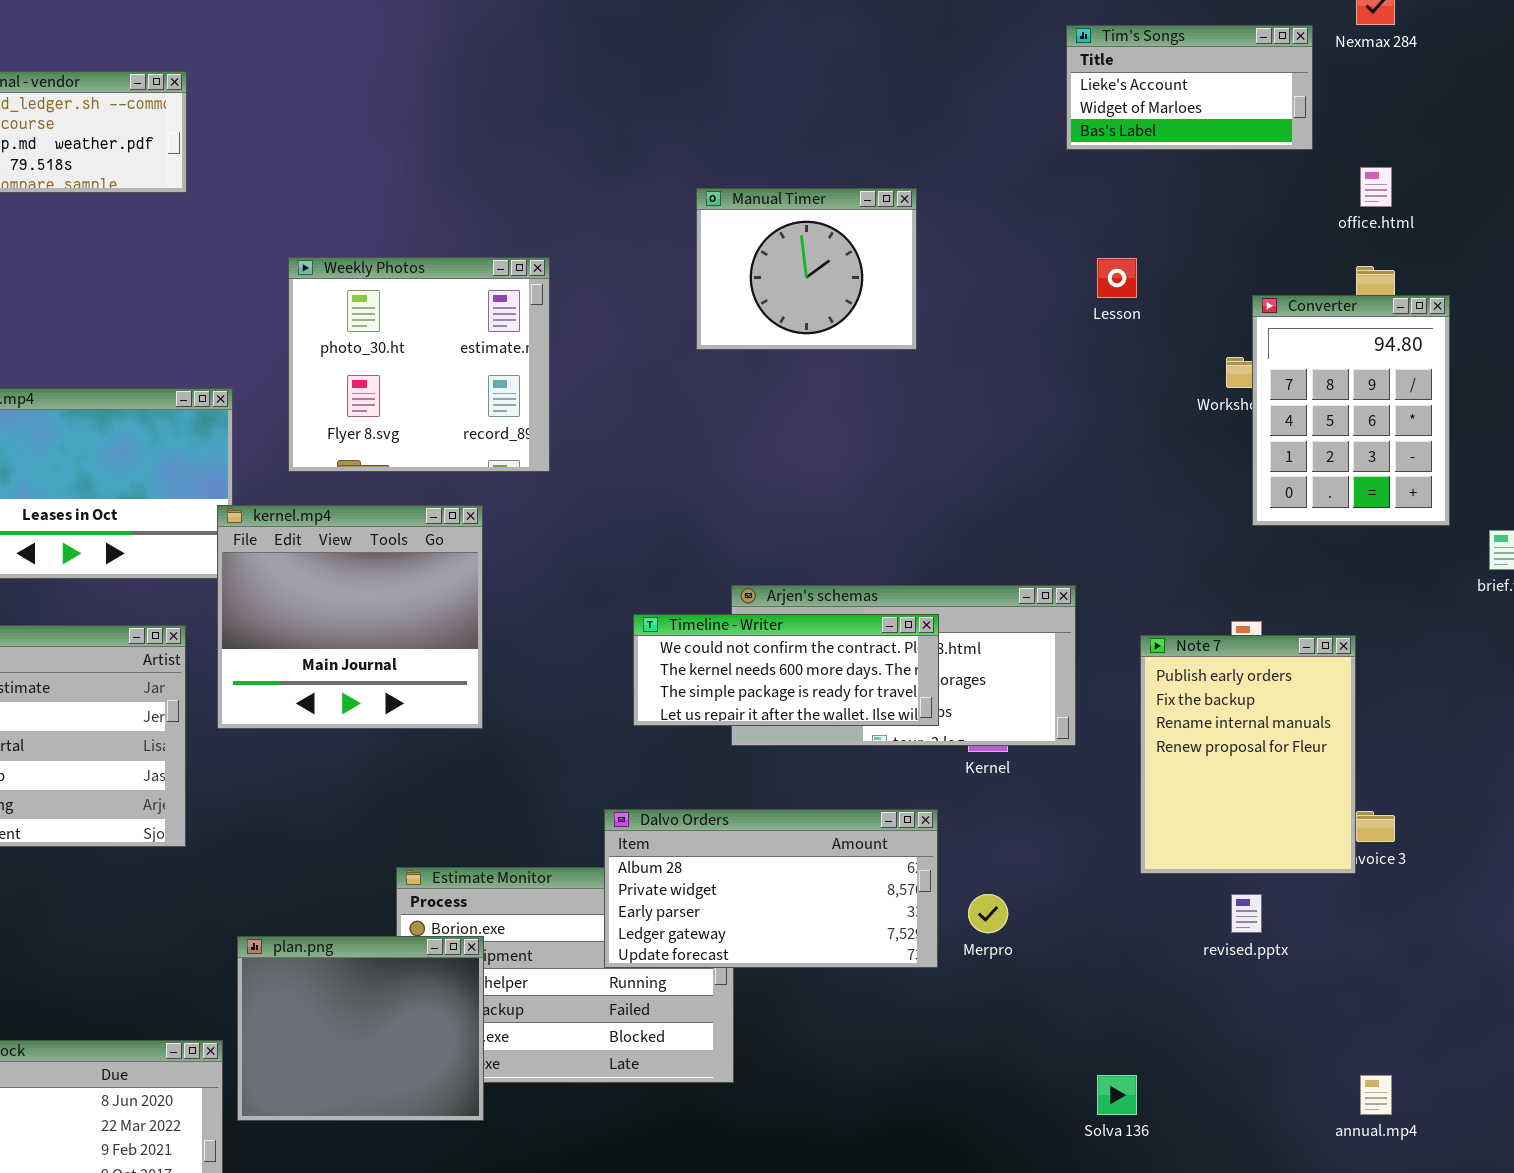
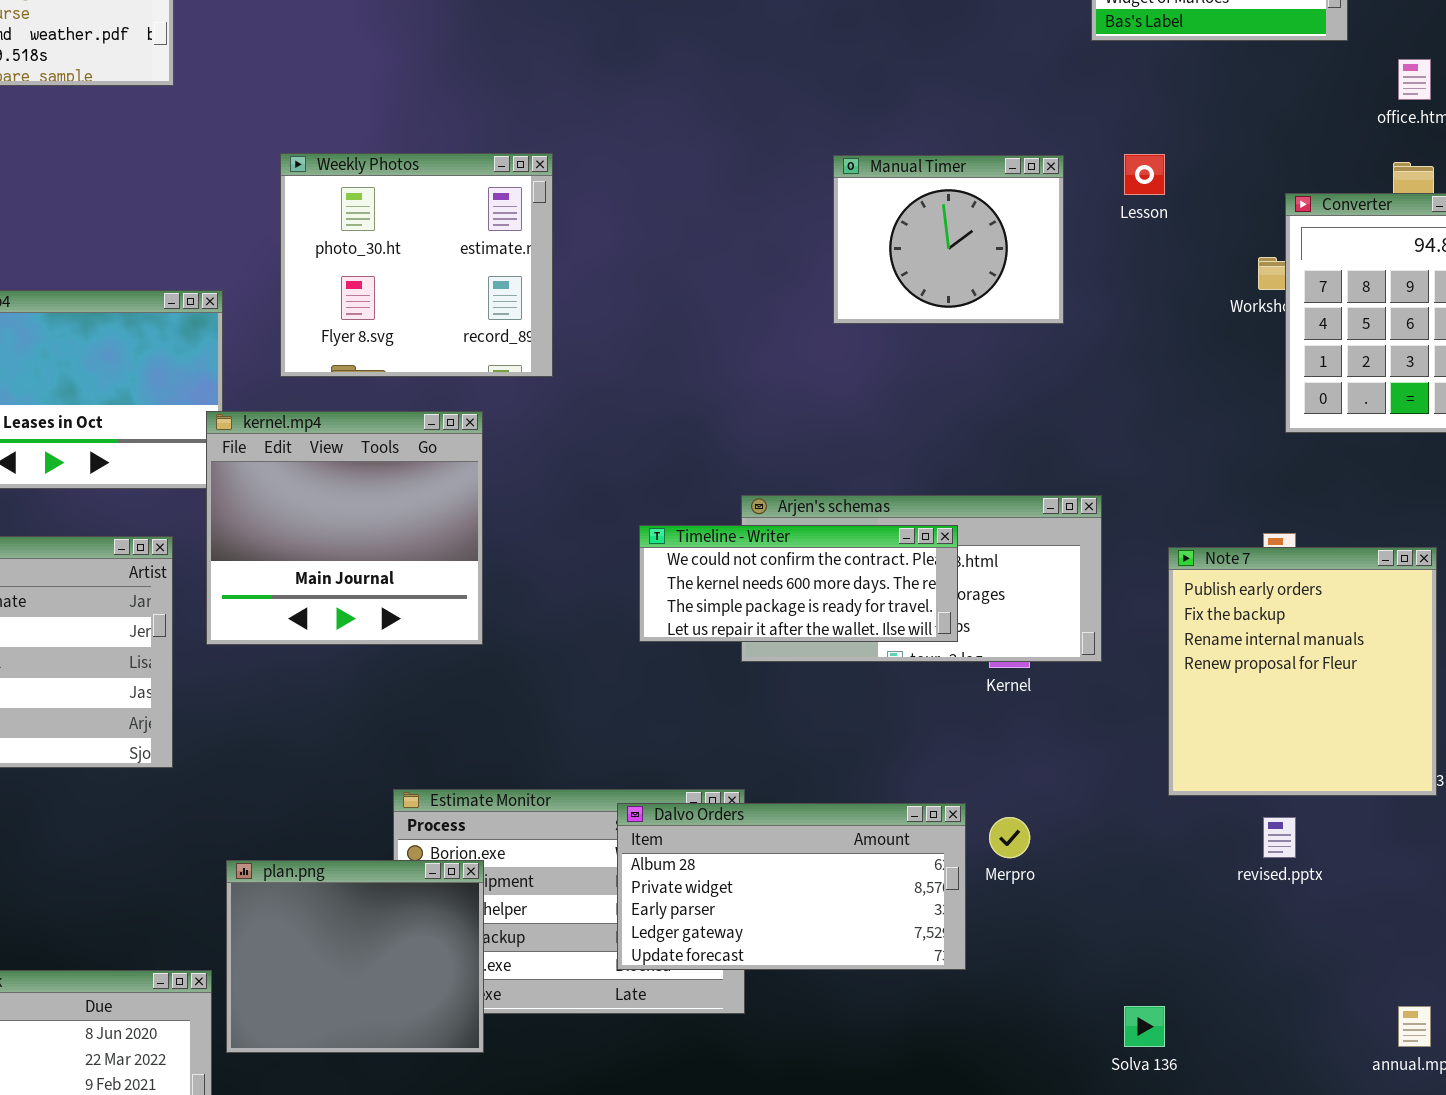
Manual Timer: [696,188,917,350] -> [833,155,1064,324], moved
Note 7: [1140,635,1356,874] -> [1168,547,1437,796], resized
Dalvo Orders: [604,809,938,968] -> [617,803,966,970], moved

